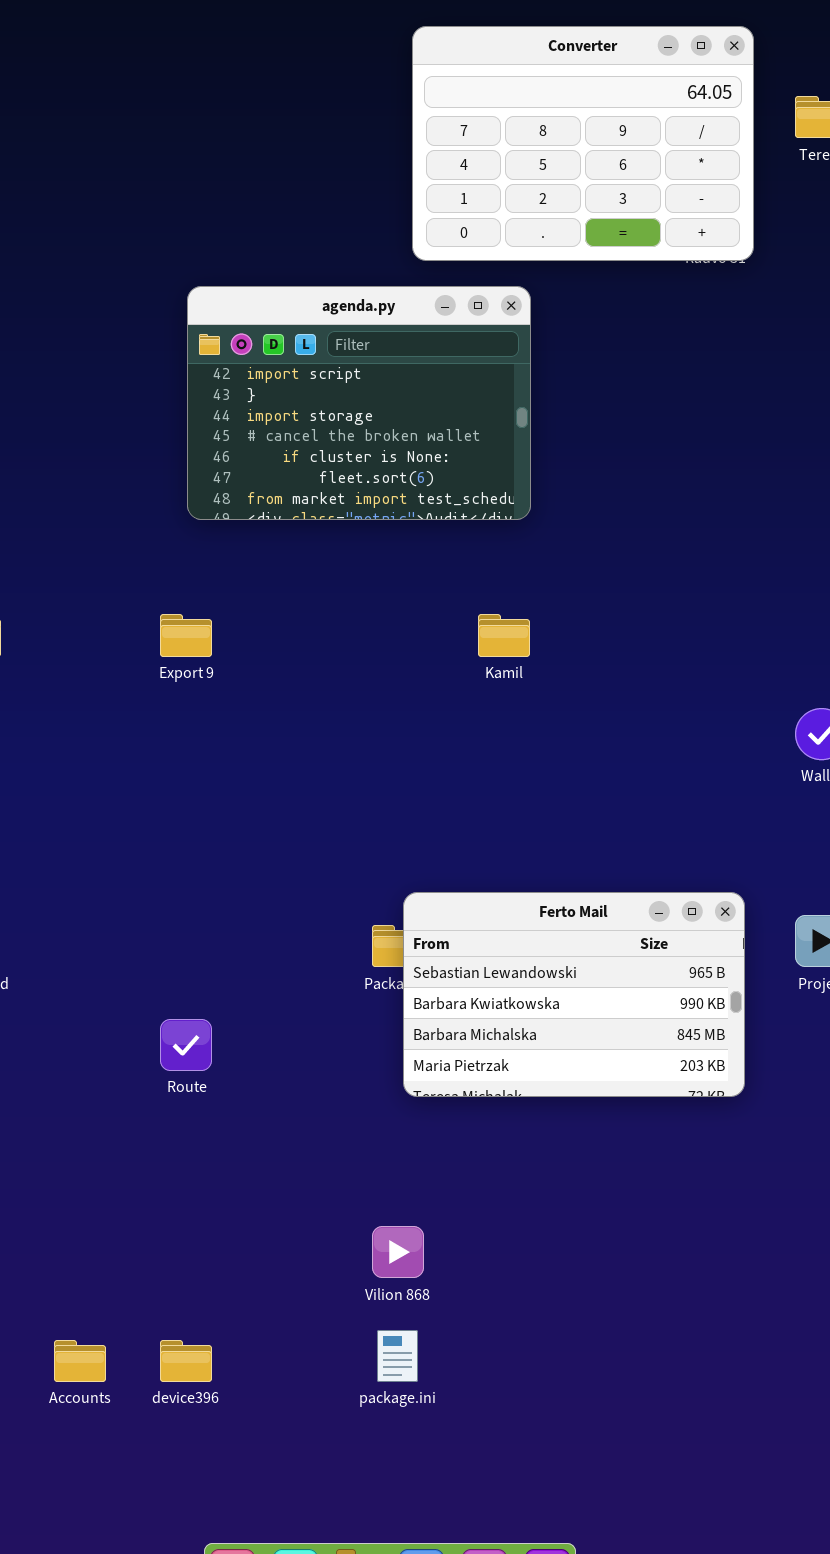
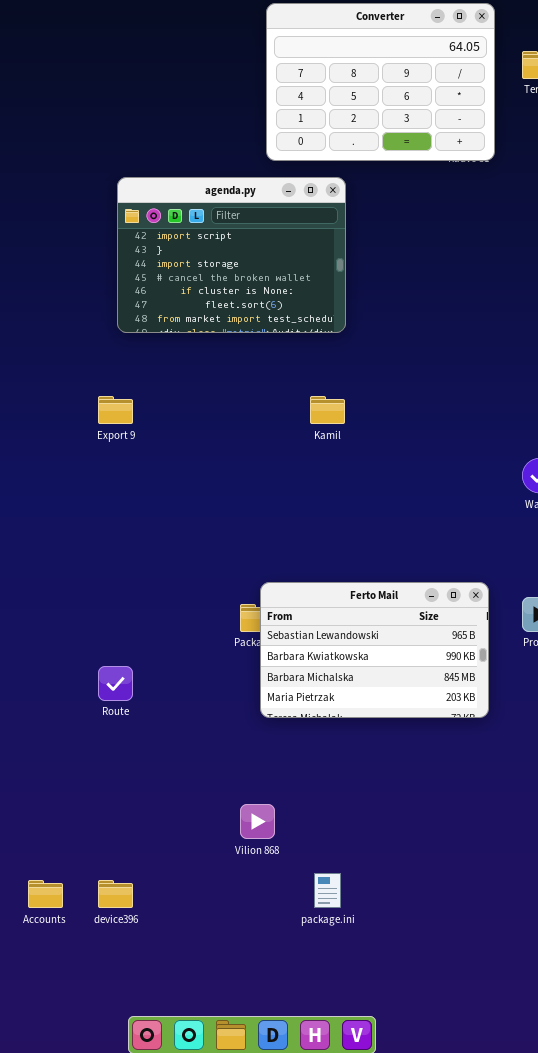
package.ini: [377,1330,418,1382] -> [314,873,341,908], moved

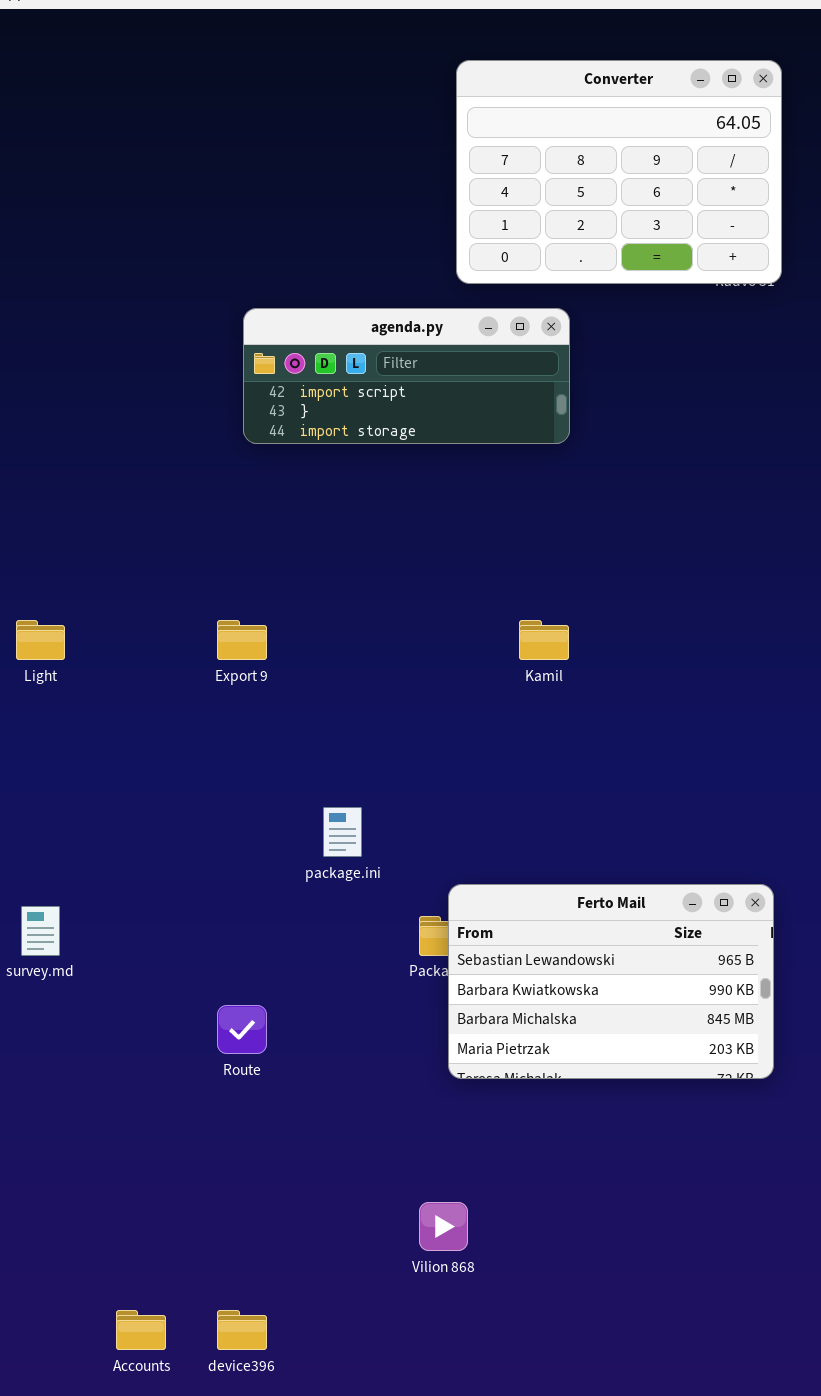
agenda.py: [117,177,346,333] -> [243,308,570,444], resized
package.ini: [314,873,341,908] -> [323,807,362,857], moved

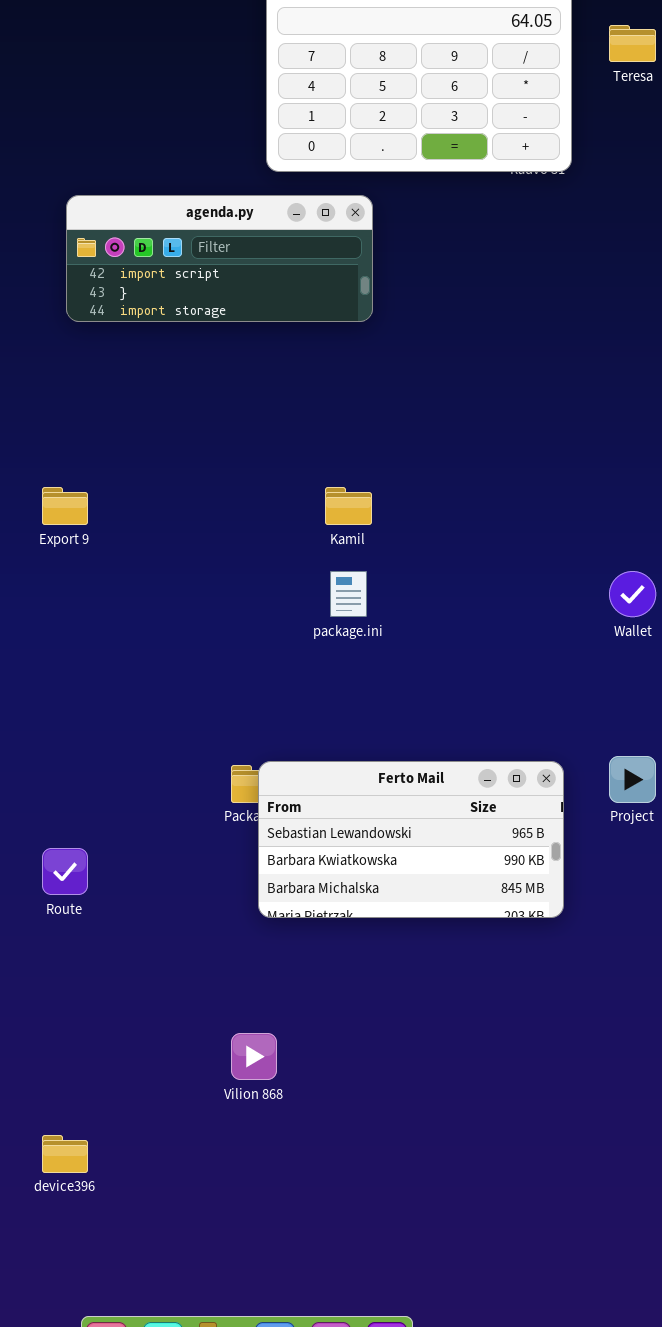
package.ini: [323,807,362,857] -> [330,571,367,617], moved
Ferto Mail: [448,884,774,1079] -> [258,761,564,918], resized

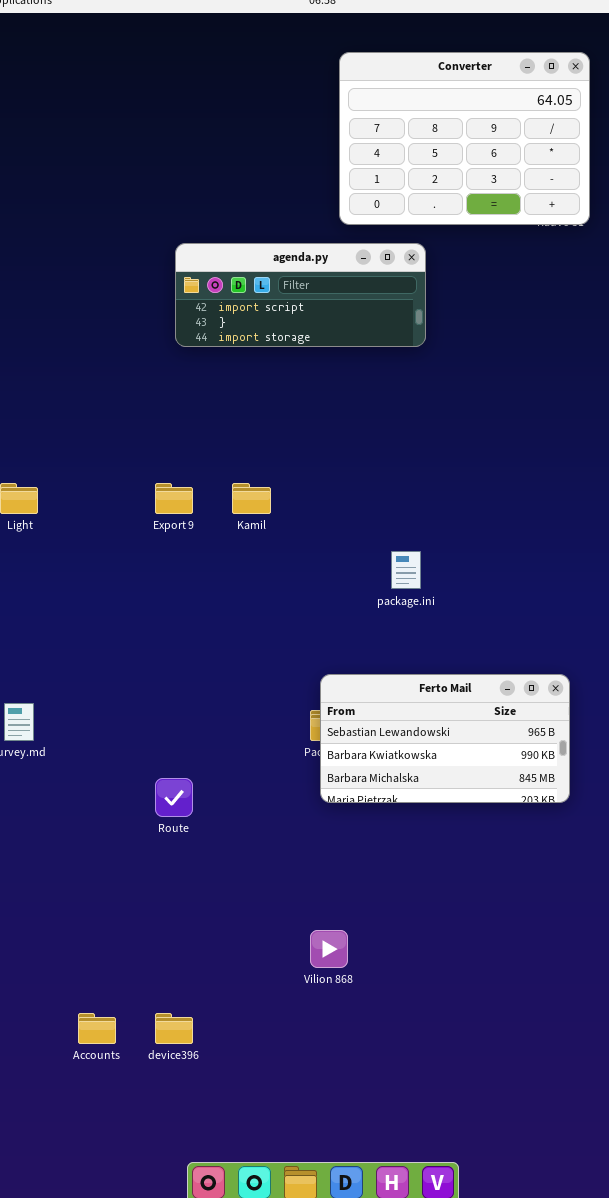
Kamil: [325,487,372,525] -> [232,483,271,514], moved
Ferto Mail: [258,761,564,918] -> [320,674,570,803], moved

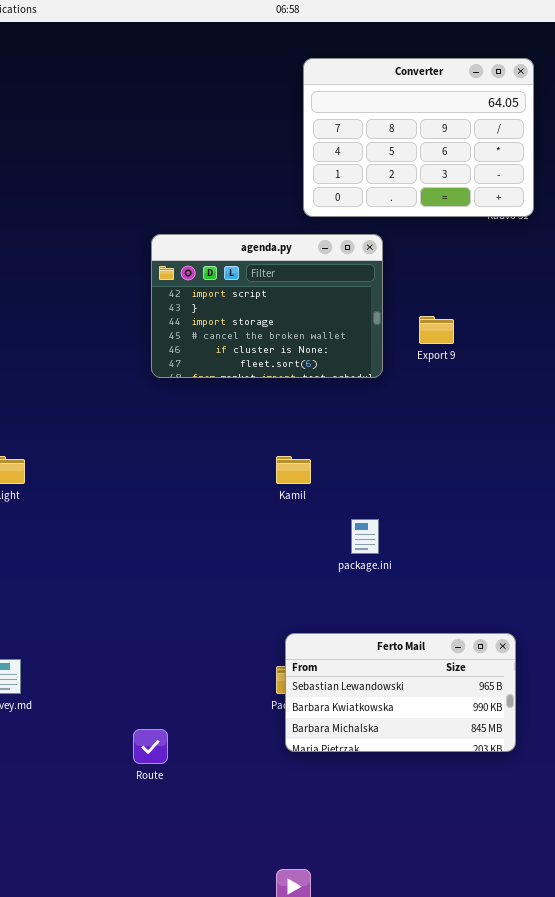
agenda.py: [175,243,426,347] -> [151,234,383,378], resized
Export 9: [155,483,193,514] -> [419,316,454,344], moved
Kamil: [232,483,271,514] -> [276,456,311,484], moved

